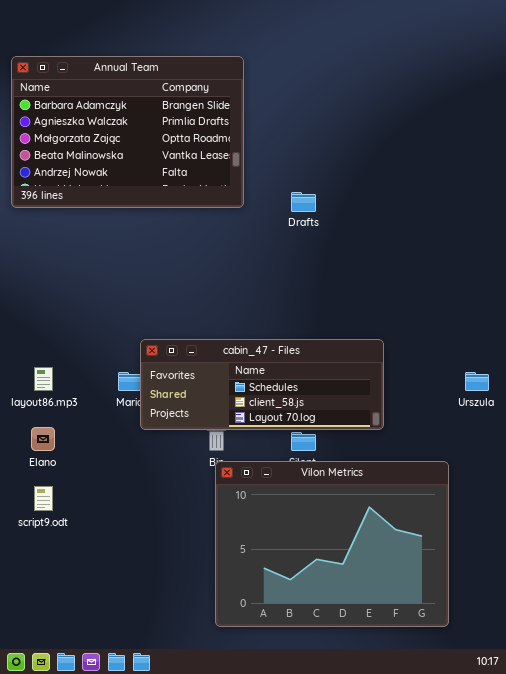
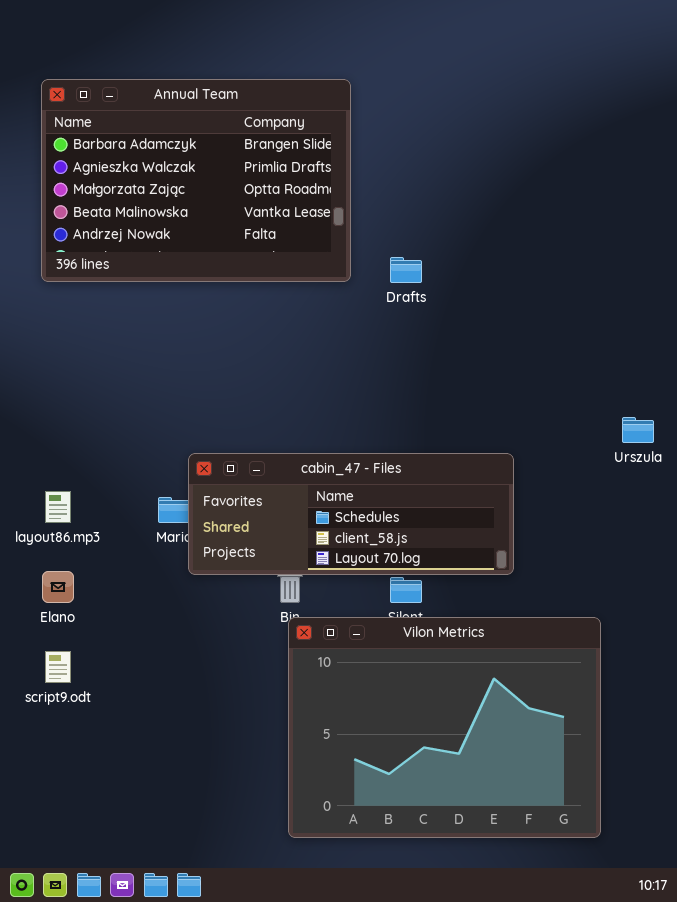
Annual Team: [11,56,244,208] -> [41,79,351,282], moved
Urszula: [465,372,489,391] -> [622,417,654,443], moved

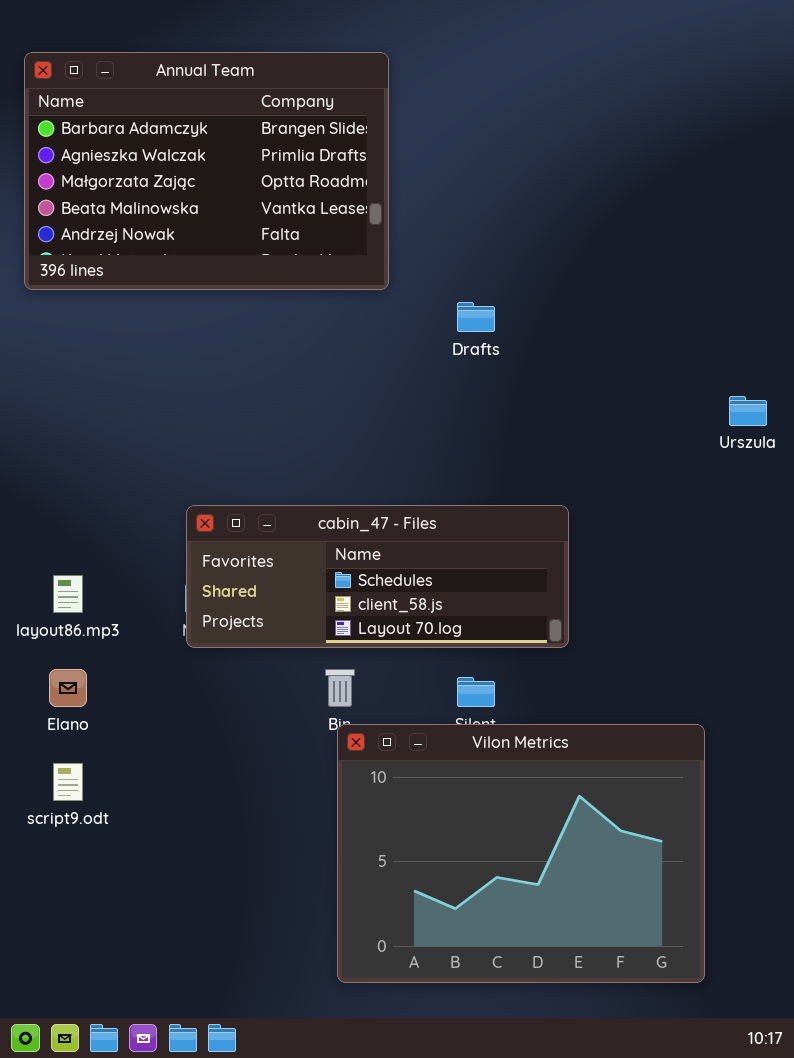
Annual Team: [41,79,351,282] -> [24,52,389,290], moved
Urszula: [622,417,654,443] -> [729,396,767,426], moved
cabin_47 - Files: [188,453,514,575] -> [186,505,569,648], moved

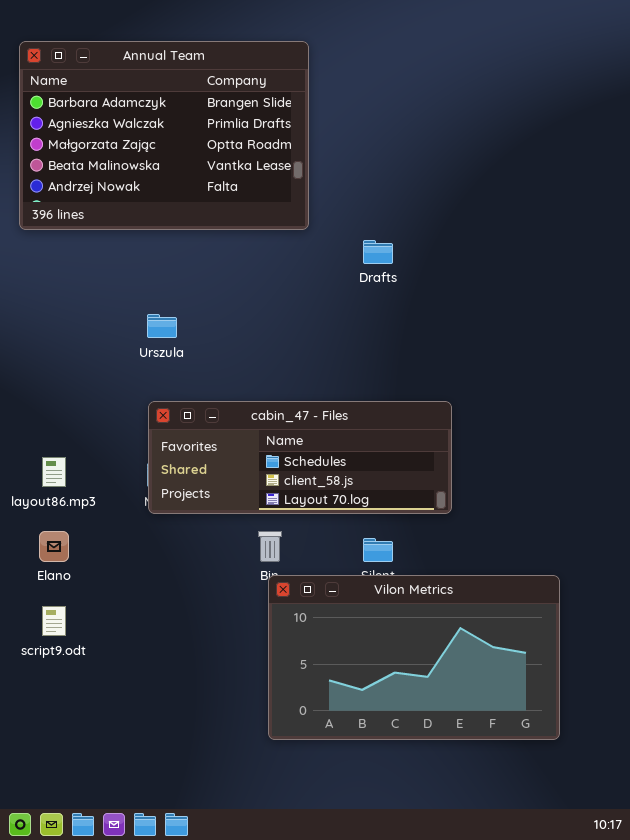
Urszula: [729,396,767,426] -> [147,314,177,338], moved
Vilon Metrics: [337,724,705,983] -> [268,575,560,740], resized

